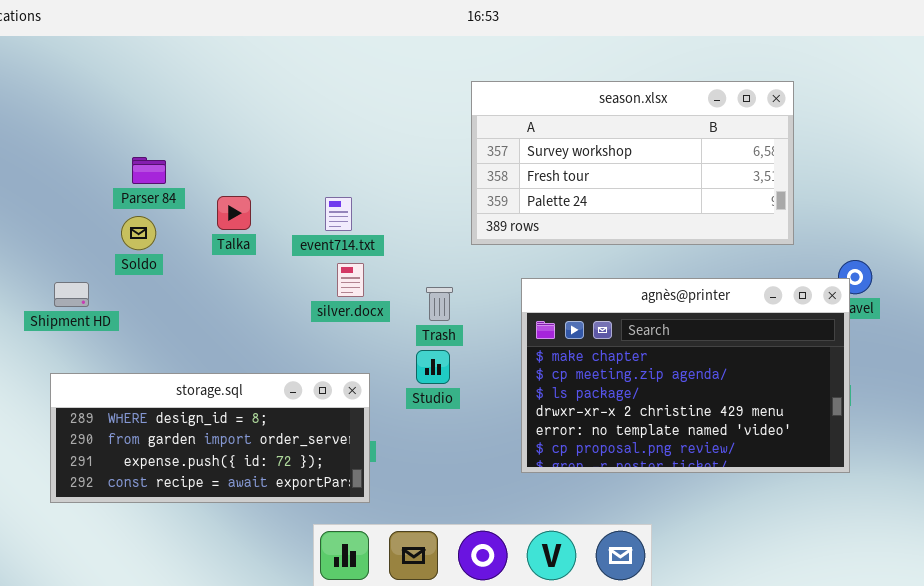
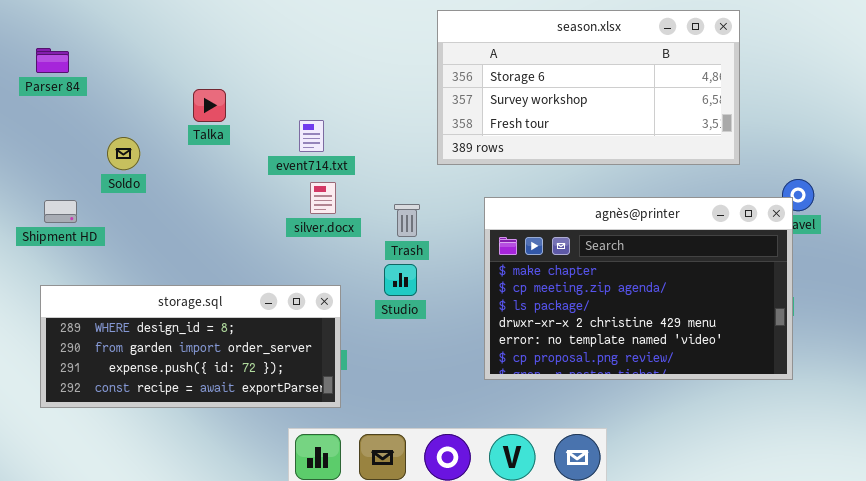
season.xlsx: [471,81,794,245] -> [437,10,740,165], scrolled up 1 row
Parser 84: [132,157,166,184] -> [36,48,69,73], moved
Talka: [217,196,251,230] -> [193,89,226,122], moved

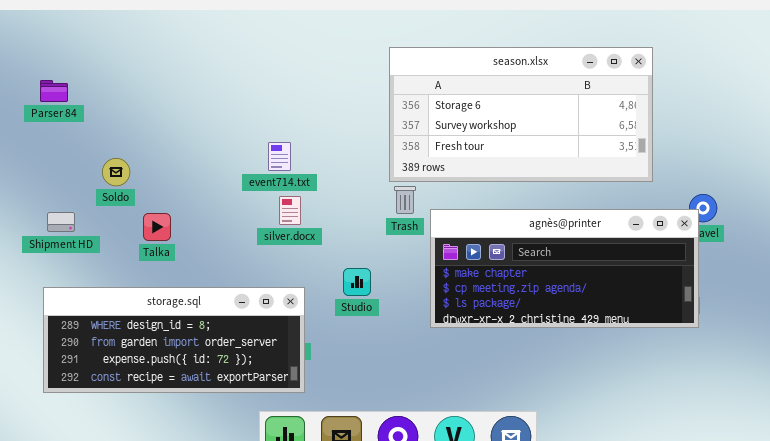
Talka: [193,89,226,122] -> [143,213,171,241], moved
agnès@printer: [484,197,793,380] -> [430,209,699,328], resized
Trash: [394,204,420,237] -> [394,186,416,214], moved

